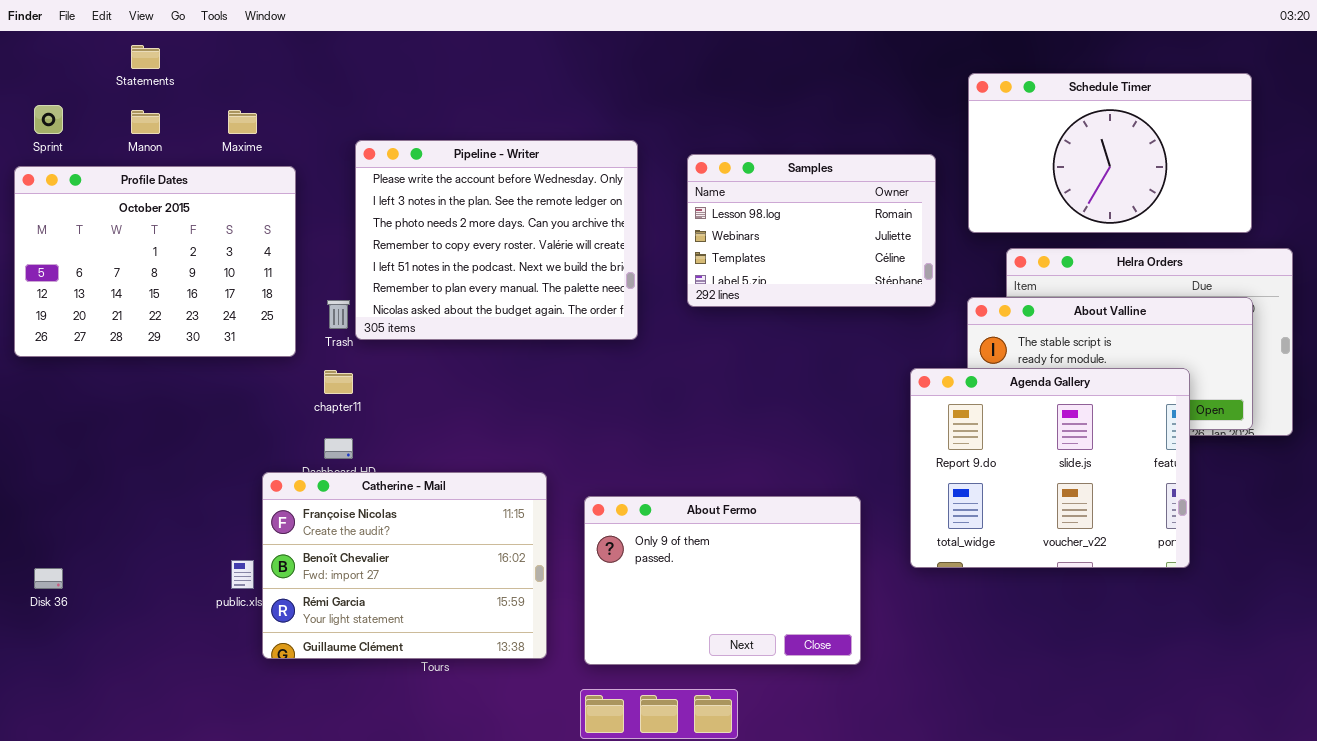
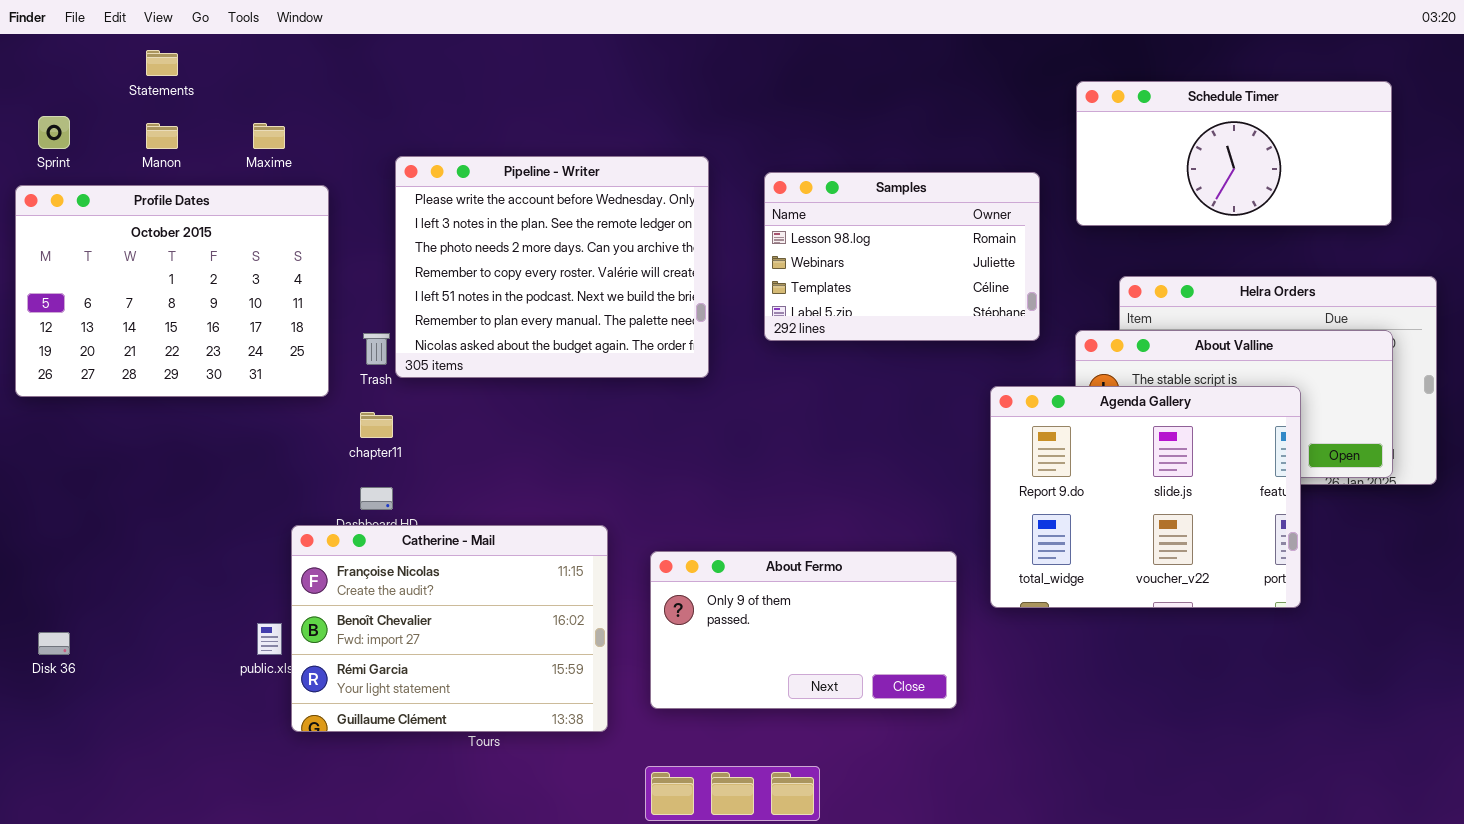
Schedule Timer: [968,73,1252,233] -> [1076,81,1392,226], resized
Agenda Gallery: [910,368,1190,568] -> [990,386,1301,608], moved
About Fermo: [584,496,861,665] -> [650,551,957,709], resized

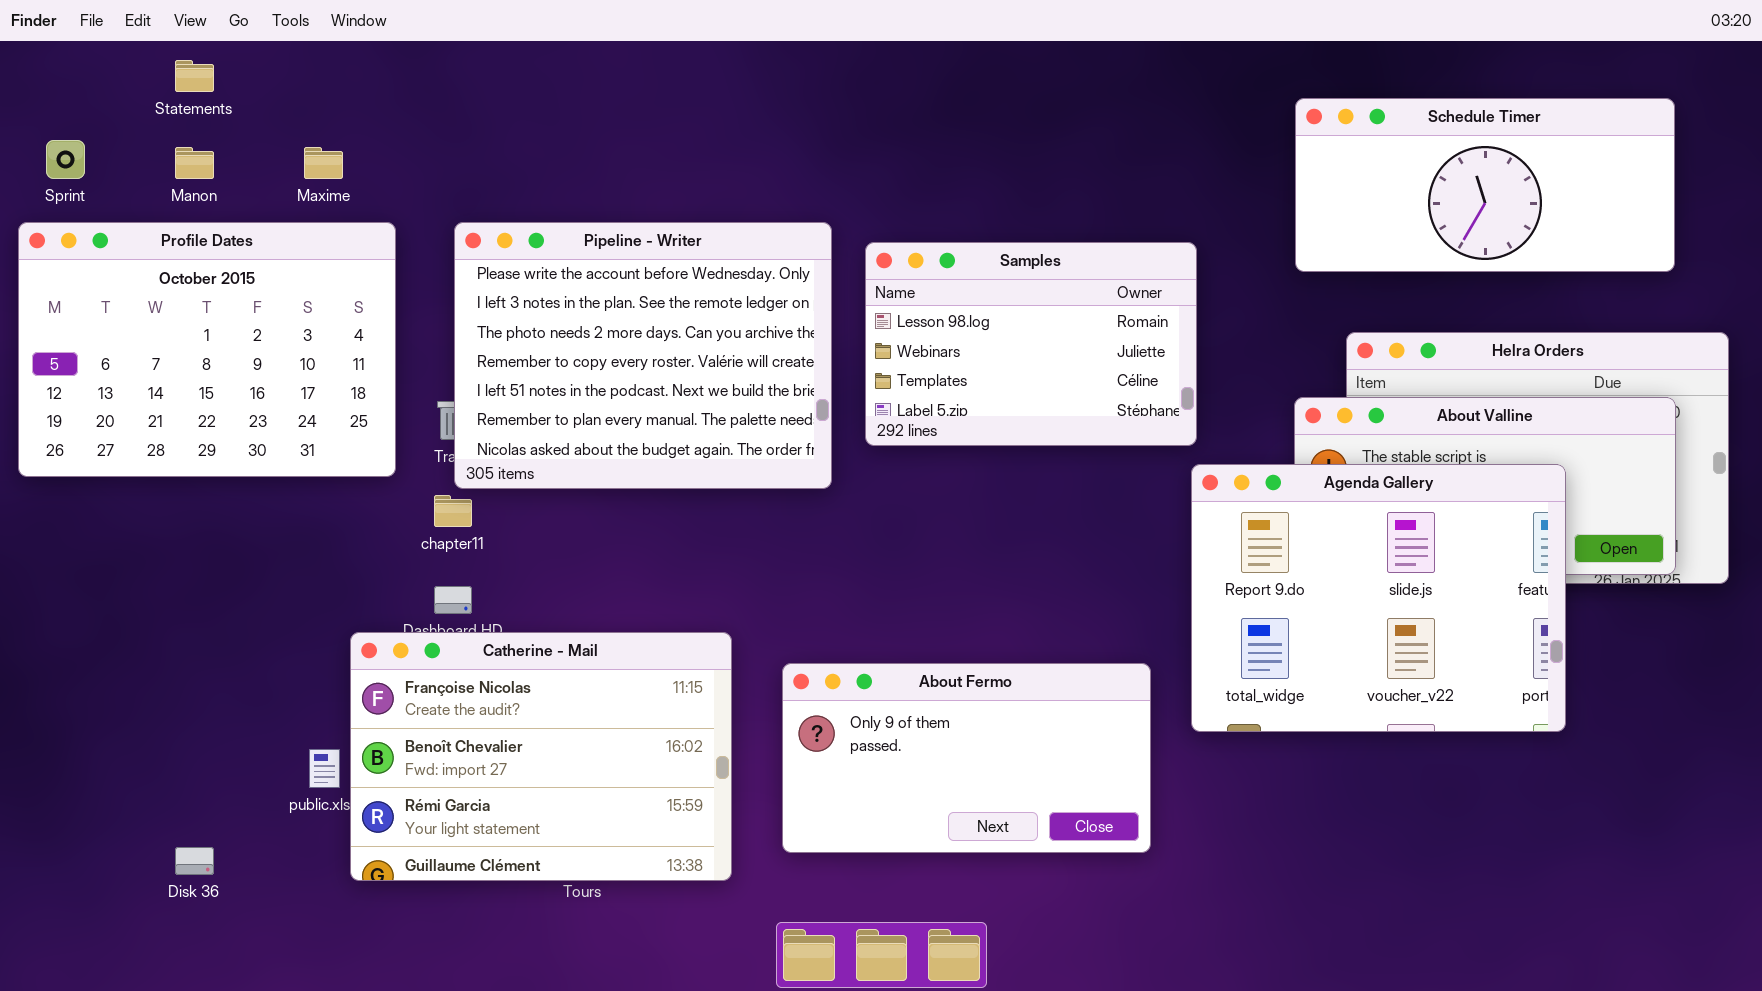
Pipeline - Writer: [395,156,709,378] -> [454,222,832,489], moved
Samples: [764,172,1040,341] -> [865,242,1197,446], moved
Disk 36: [38,632,70,655] -> [175,847,214,875], moved

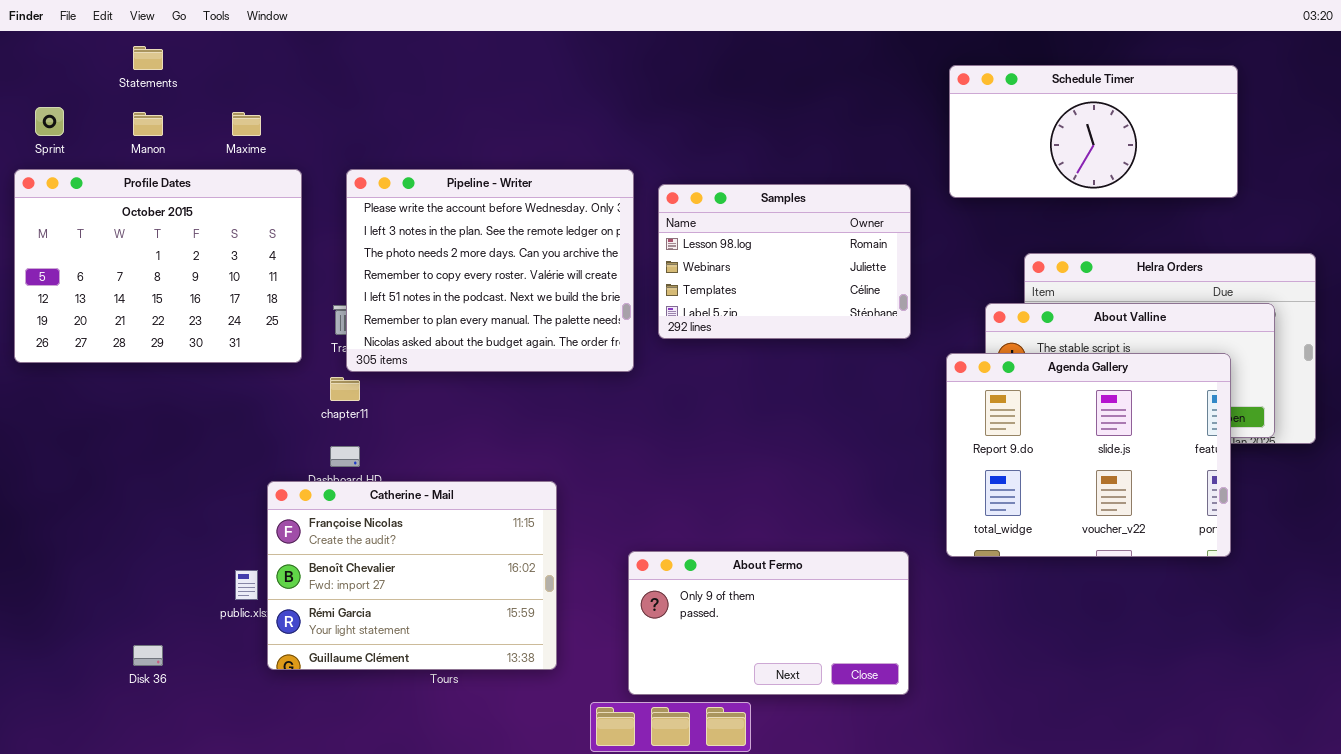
Schedule Timer: [1295,98,1675,272] -> [949,65,1238,198], moved
Agenda Gallery: [1191,464,1566,732] -> [946,353,1231,557], moved
About Fermo: [782,663,1151,853] -> [628,551,909,695], moved

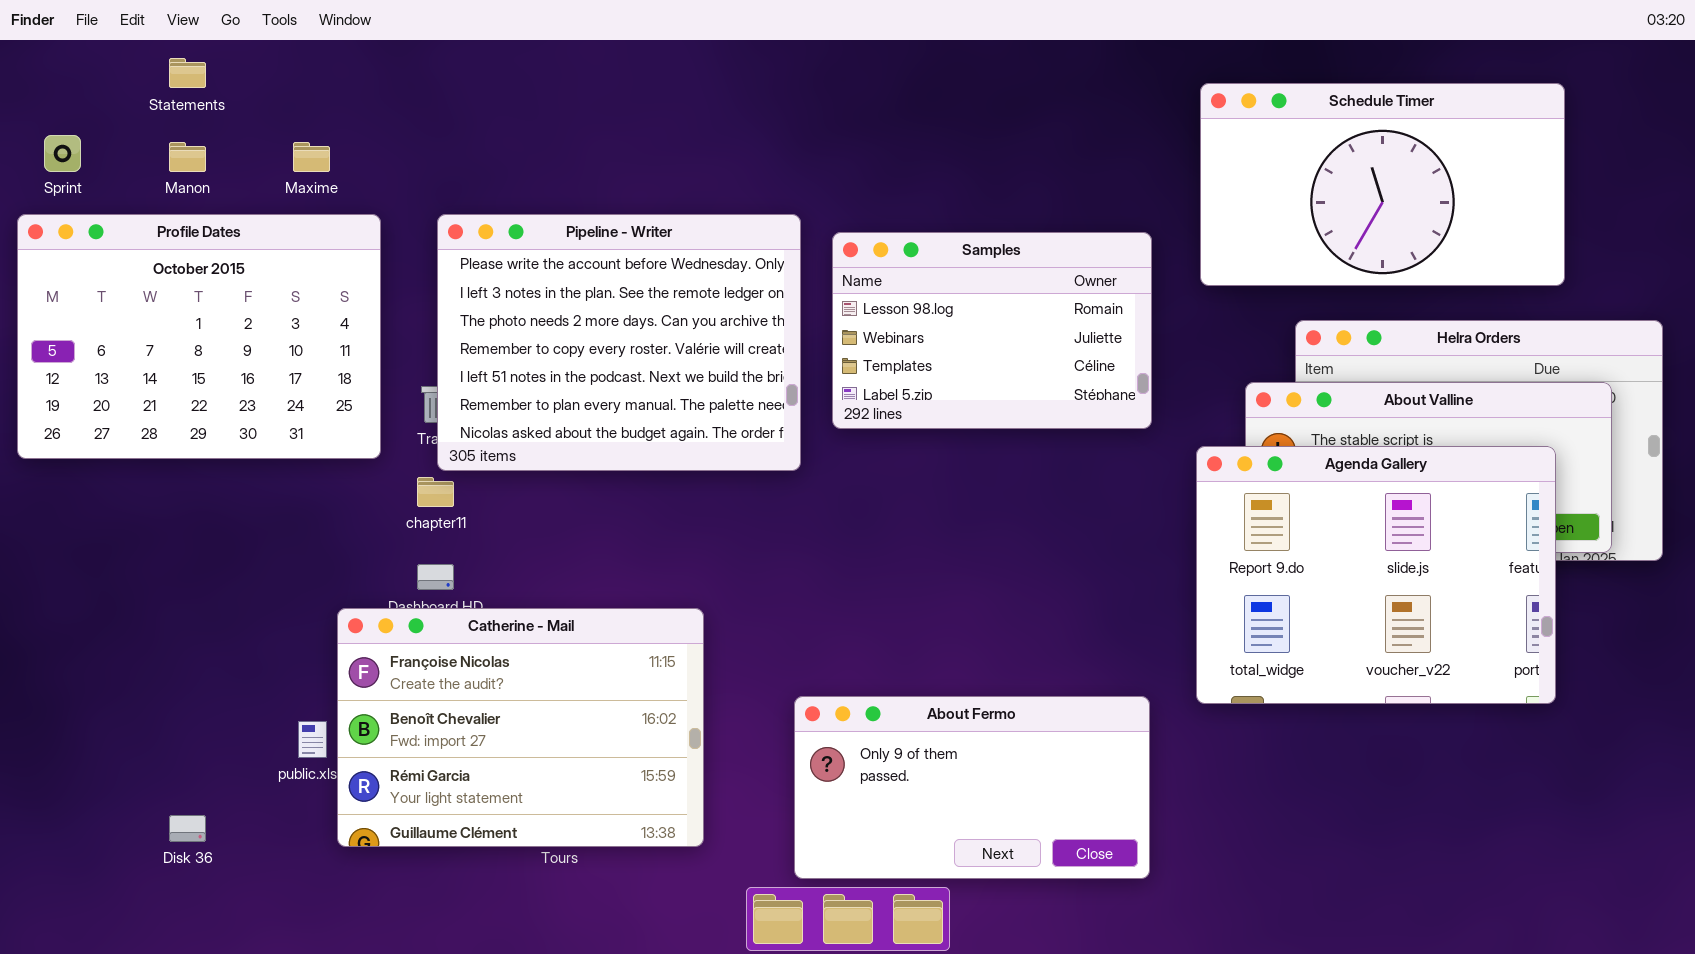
Schedule Timer: [949,65,1238,198] -> [1200,83,1565,286], resized

